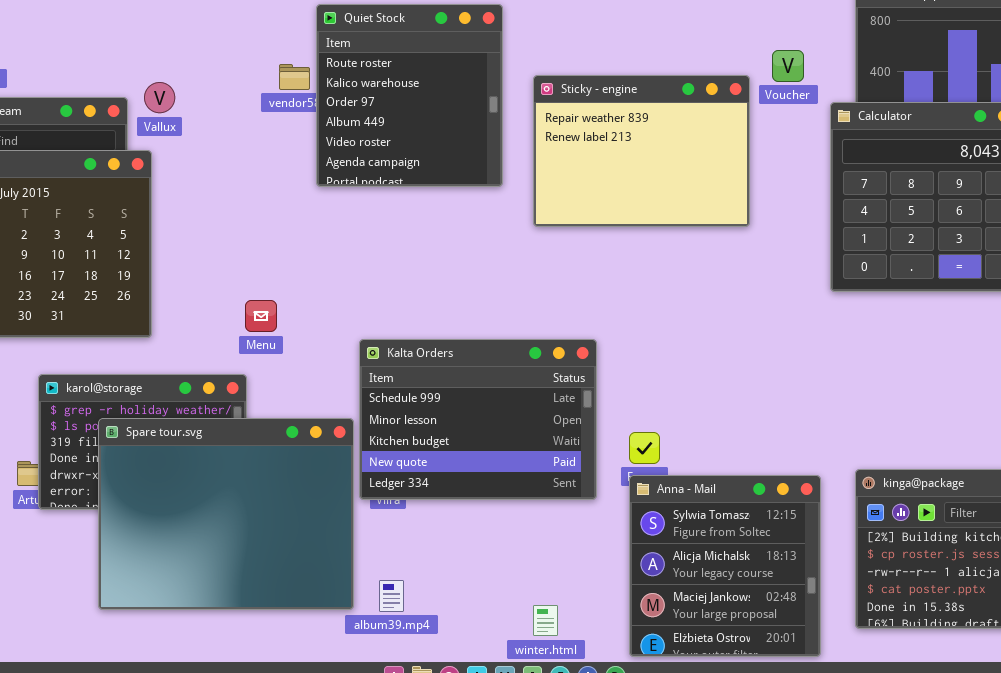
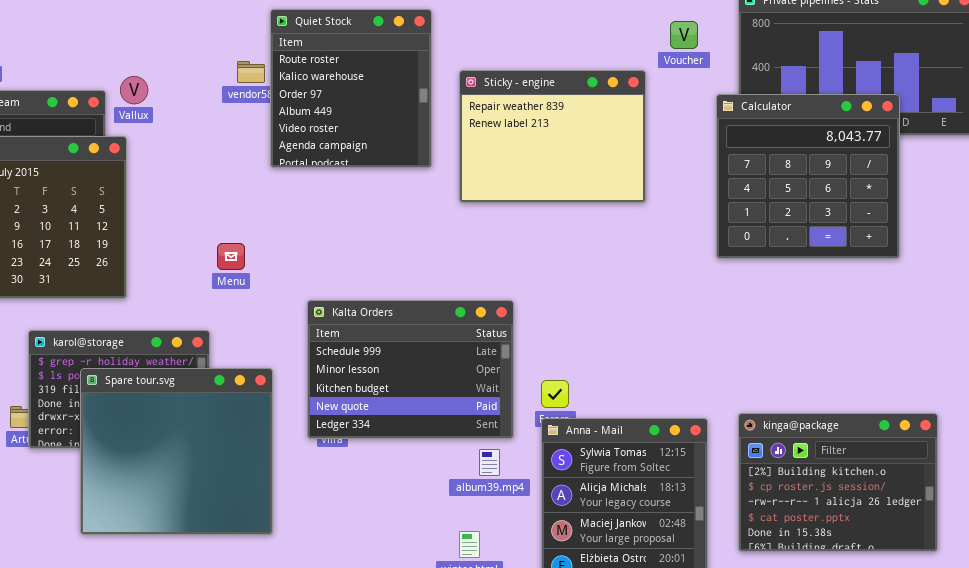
Voucher: [772,50,804,82] -> [670,21,698,49], moved
Menu: [245,300,277,332] -> [217,243,245,270], moved
Spare tour.svg: [98,418,354,610] -> [80,368,273,535], resized
album39.mp4: [379,580,404,612] -> [479,449,500,476], moved

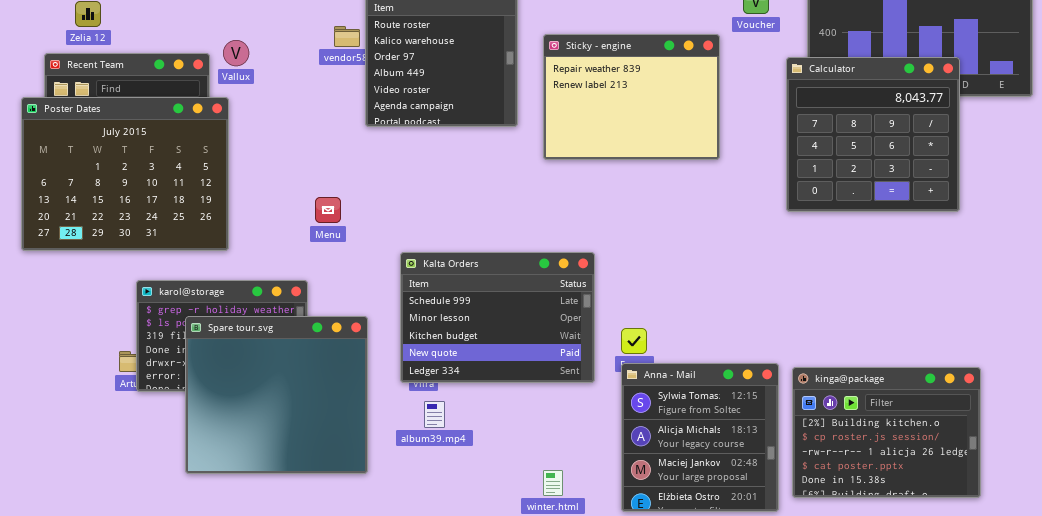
kinga@package: [738,413,938,552] -> [792,367,981,498], moved
album39.mp4: [479,449,500,476] -> [424,401,445,428], moved

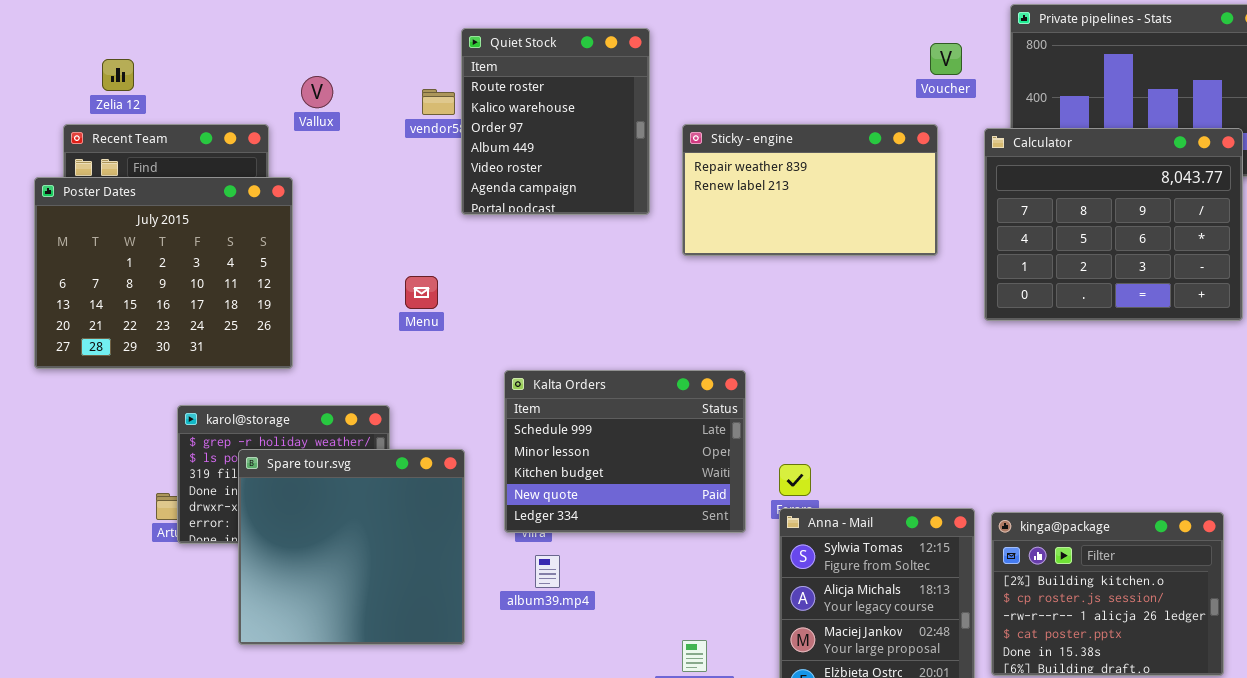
Sticky - engine: [543,34,720,160] -> [682,124,938,256], resized
Vallux: [223,40,249,66] -> [301,76,333,108], moved
Calculator: [786,57,960,212] -> [984,128,1243,321], resized
Menu: [315,197,341,223] -> [405,276,438,309], moved

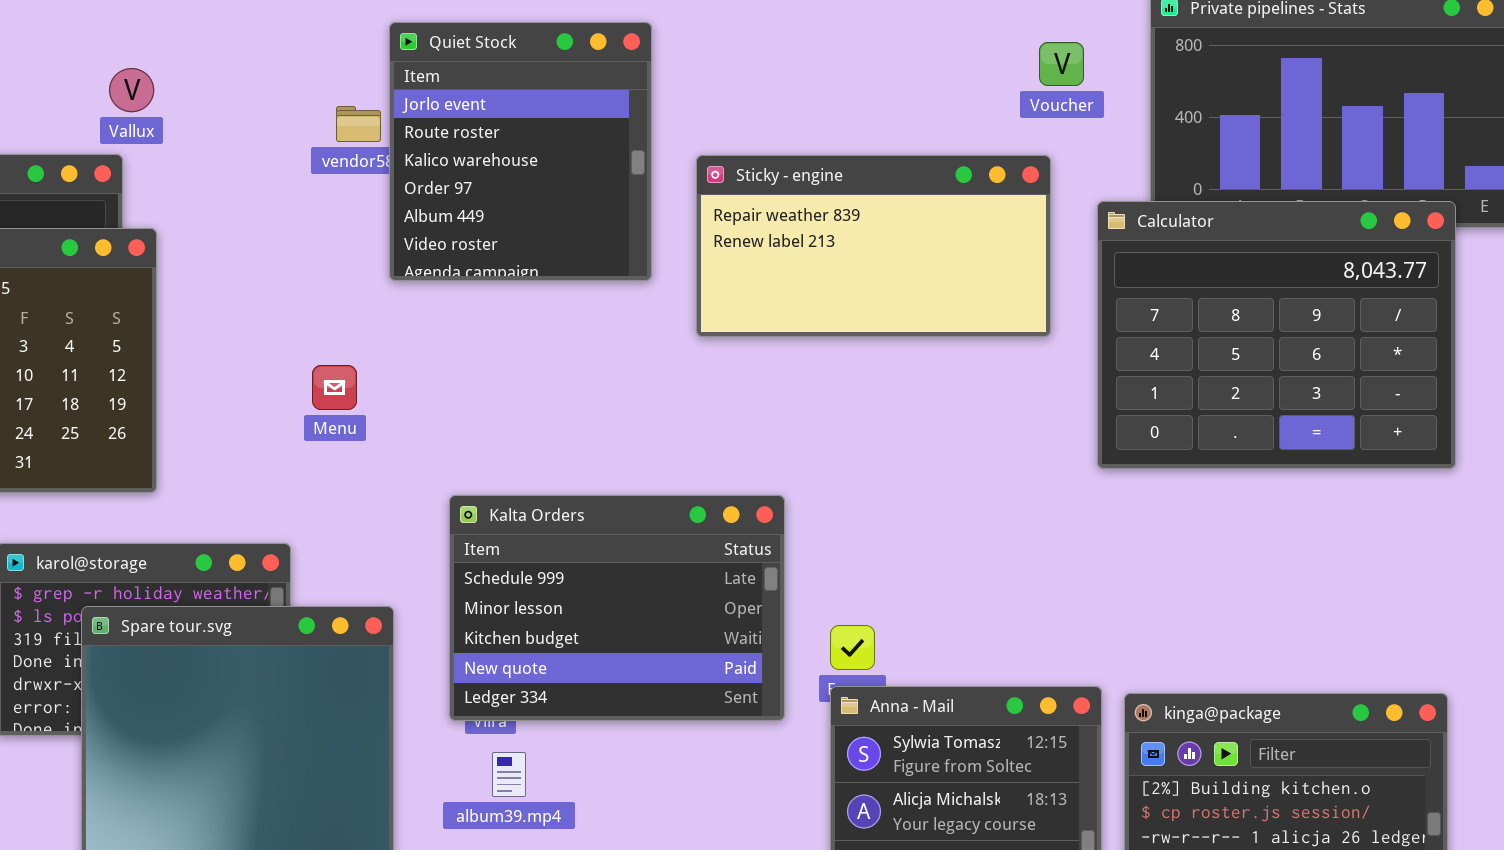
Quiet Stock: [461,28,650,215] -> [389,22,652,281], scrolled up 1 row
Vallux: [301,76,333,108] -> [109,68,154,112], moved
Calculator: [984,128,1243,321] -> [1097,201,1456,469], moved

